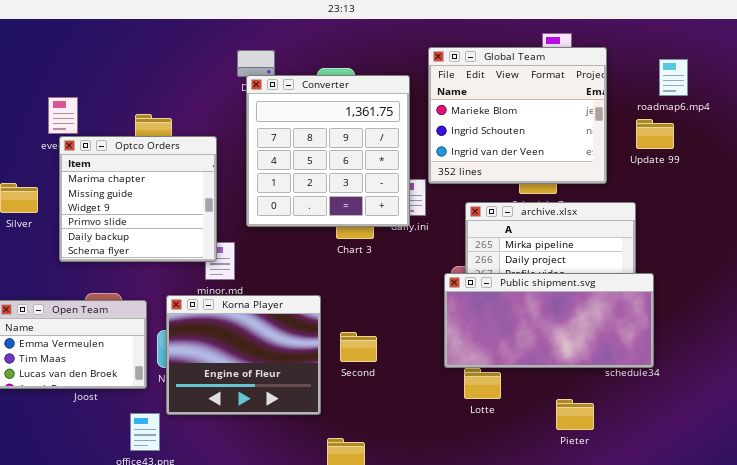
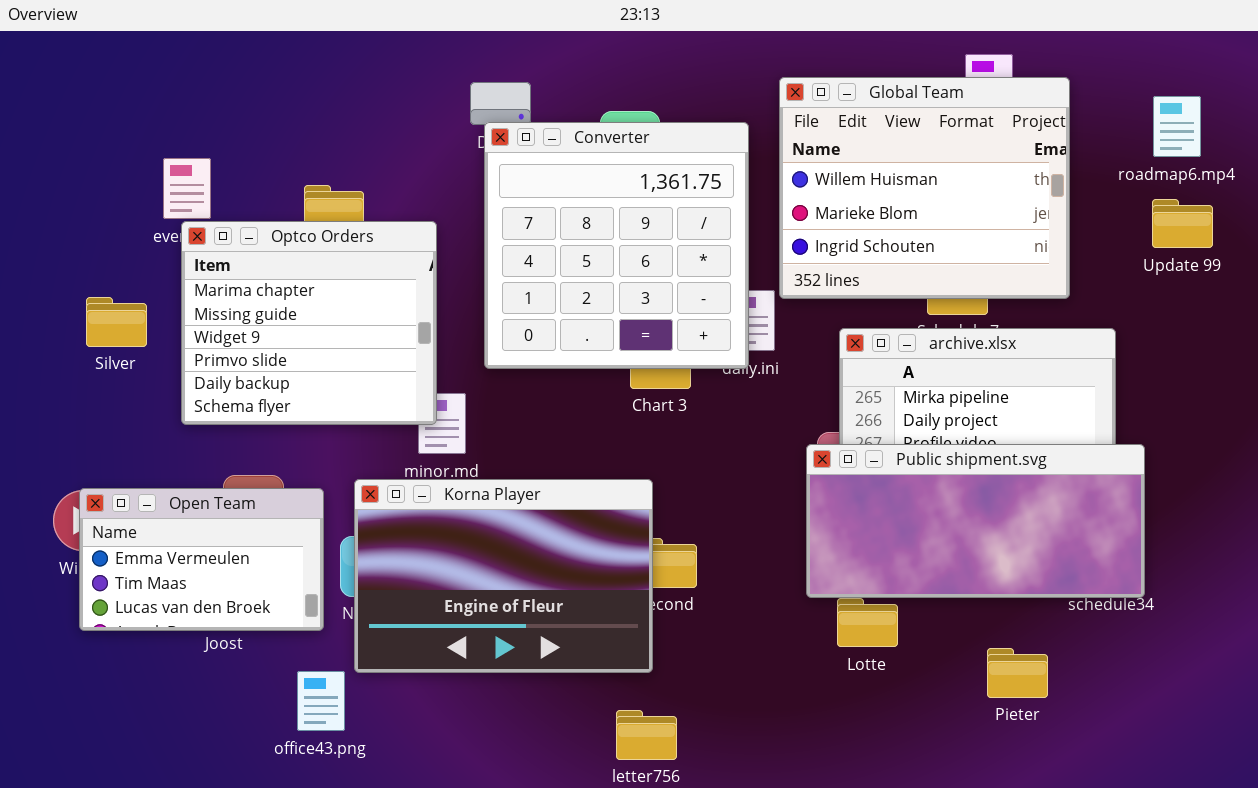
Global Team: [428,47,607,184] -> [779,77,1070,299], scrolled up 1 row
Update 99: [636,119,674,149] -> [1152,199,1213,248], moved
Korna Player: [166,295,321,415] -> [354,479,653,673], resized

